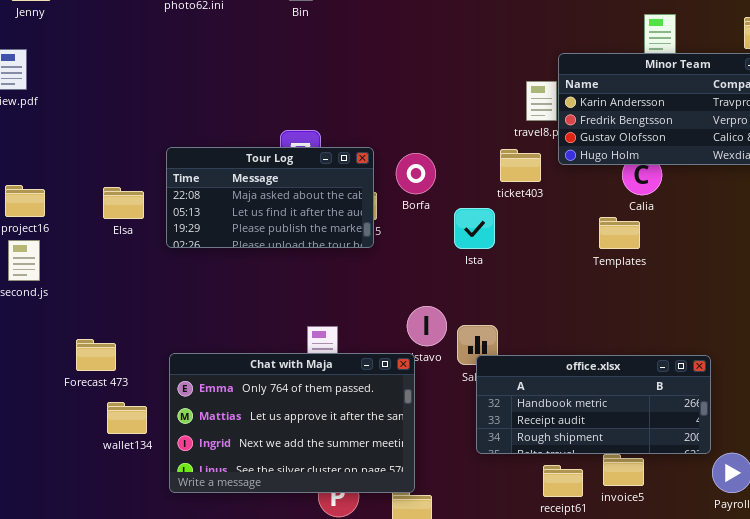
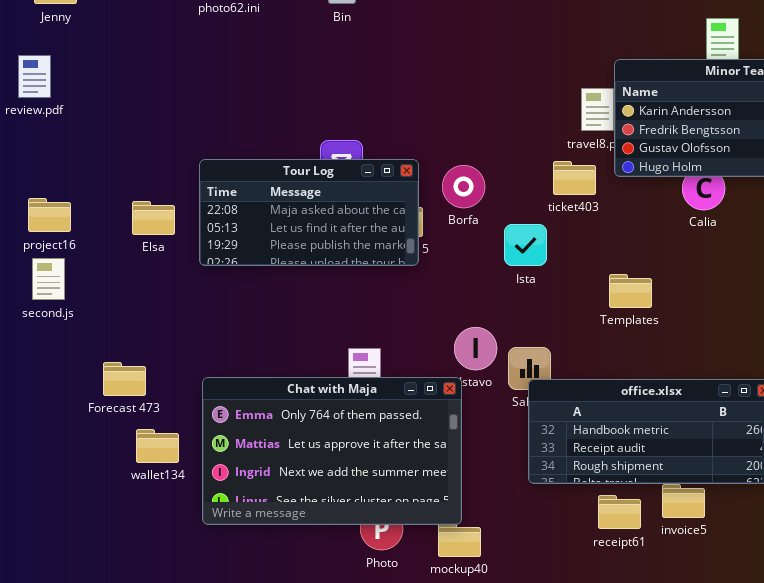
Templates: [599,217,640,249] -> [609,274,652,308], moved

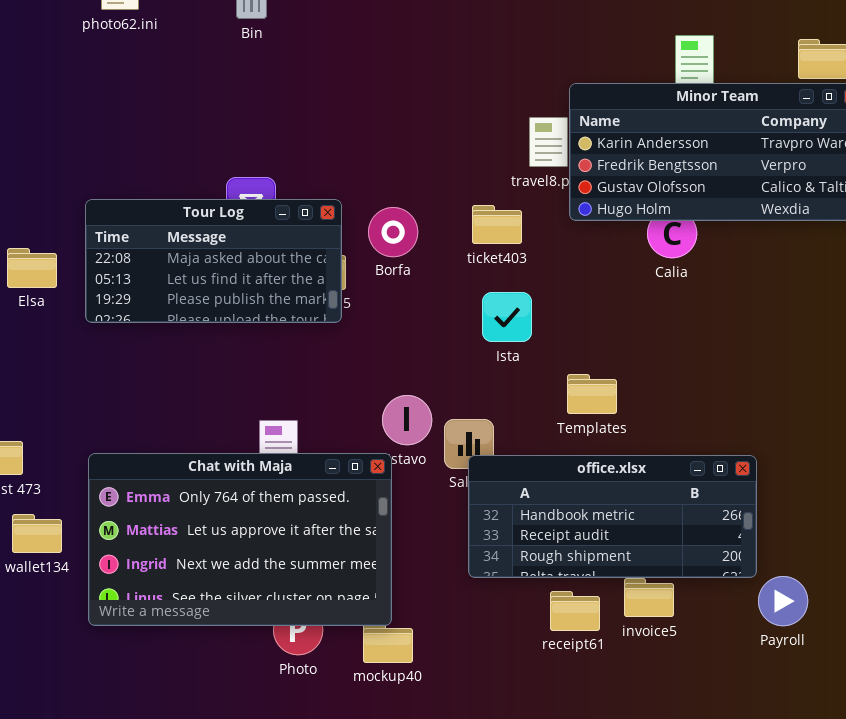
ticket403: [553,161,596,195] -> [472,205,522,244], moved
Ista: [504,224,547,266] -> [482,292,532,342], moved
Templates: [609,274,652,308] -> [567,374,617,414], moved

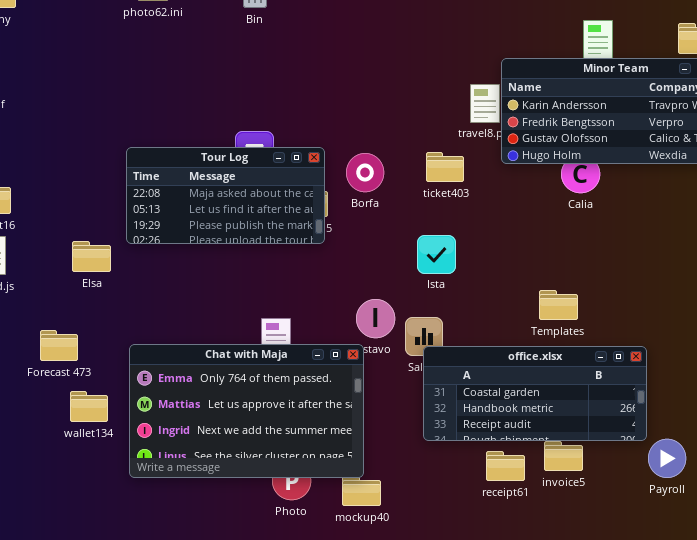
Elsa: [7,248,57,288] -> [72,241,111,272], moved
Ista: [482,292,532,342] -> [417,235,456,274], moved
Templates: [567,374,617,414] -> [539,290,578,320], moved
office.xlsx: [468,455,757,578] -> [423,346,647,441], scrolled up 1 row

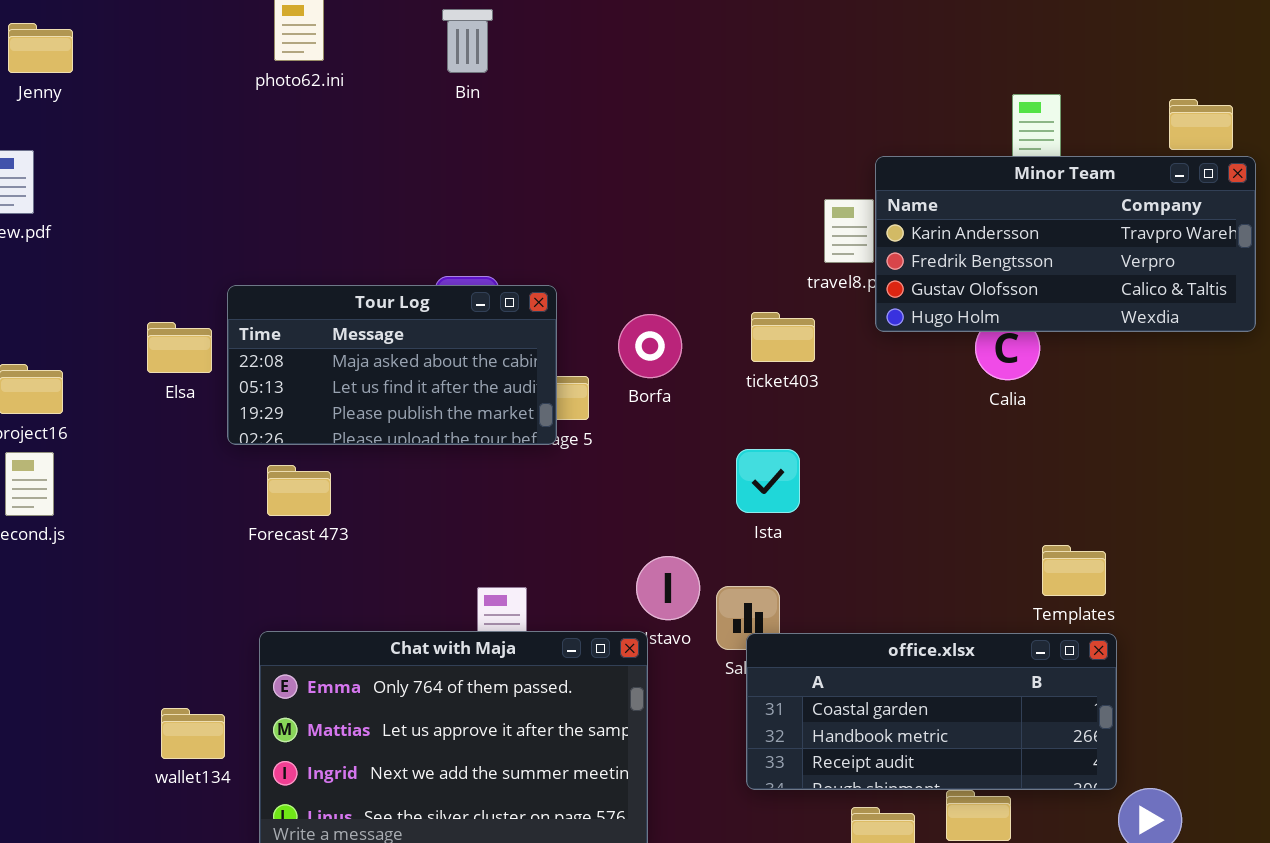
Tour Log: [126,147,325,244] -> [227,285,557,445], moved
Elsa: [72,241,111,272] -> [147,322,212,373], moved
Templates: [539,290,578,320] -> [1042,545,1106,596], moved
Forecast 473: [40,330,78,361] -> [267,465,331,516], moved

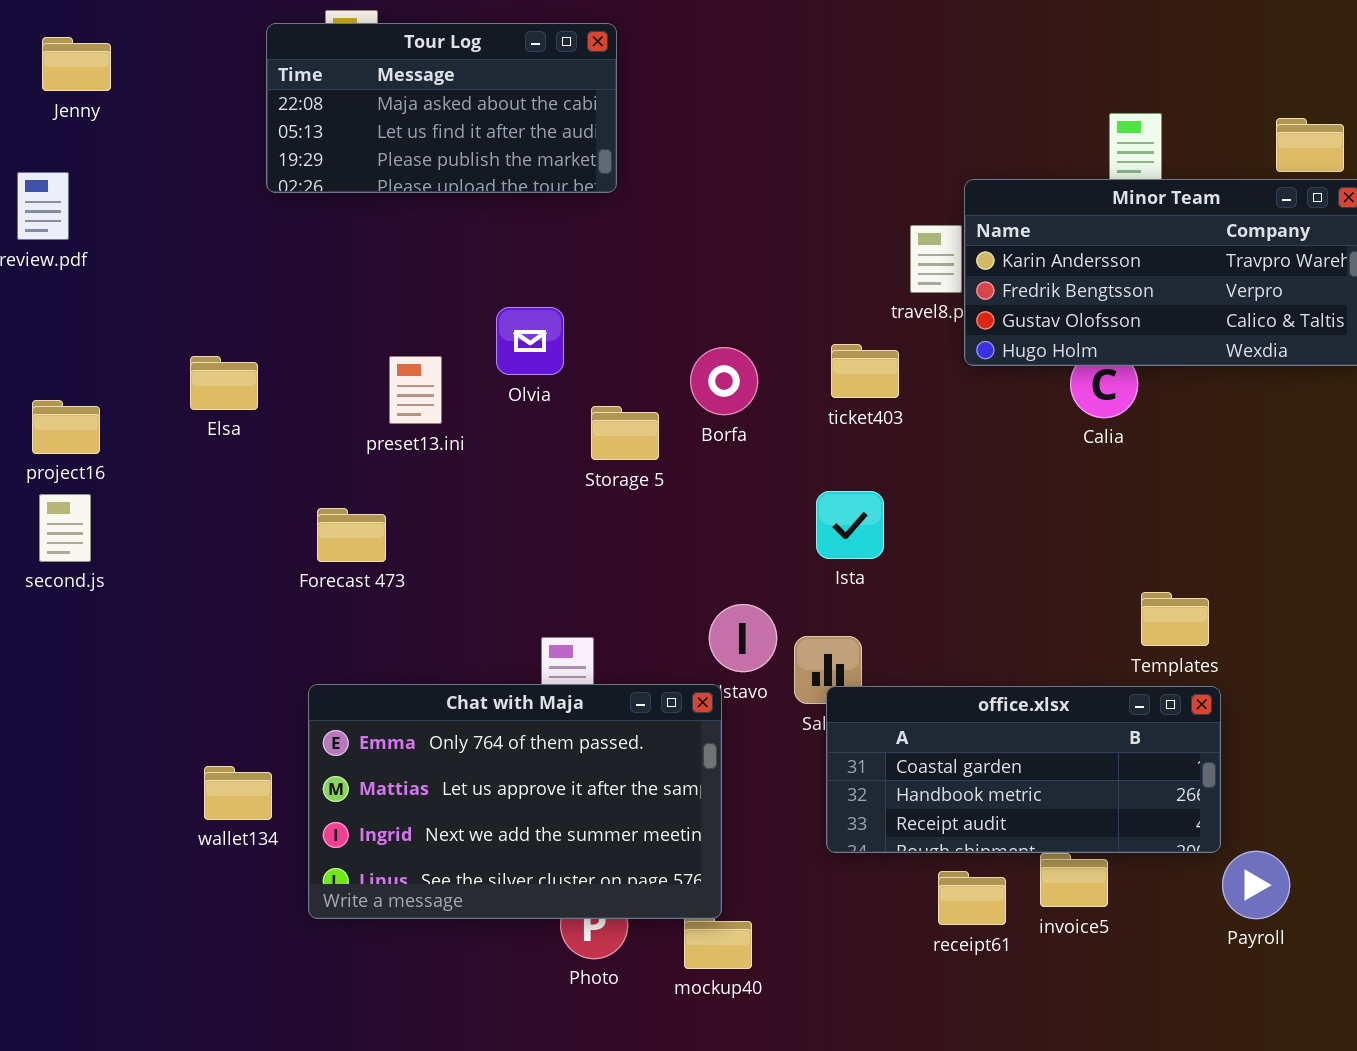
Tour Log: [227,285,557,445] -> [266,23,617,193], moved

